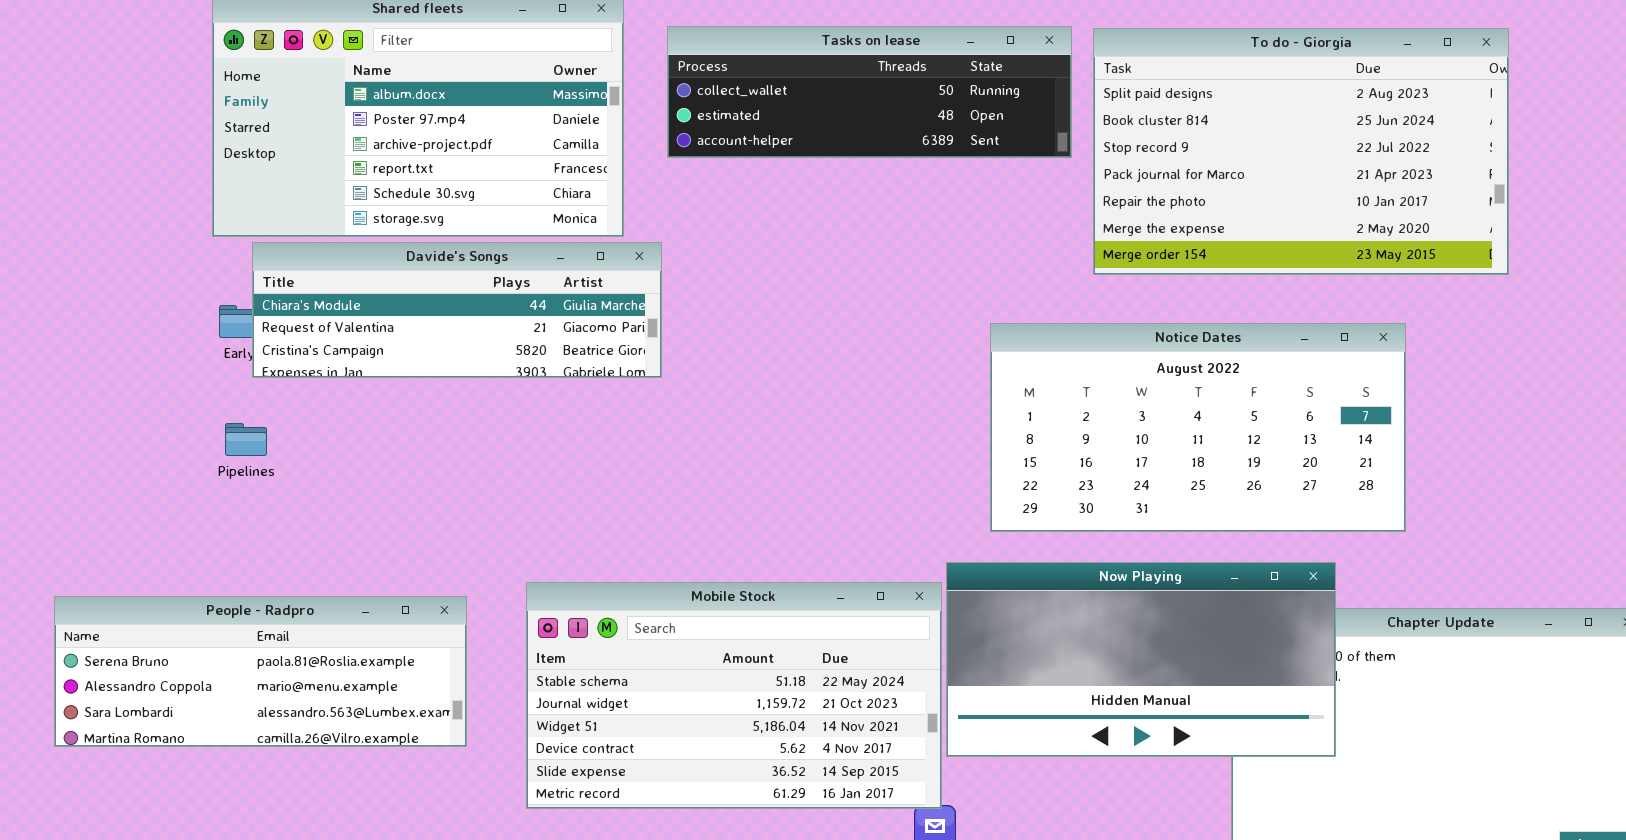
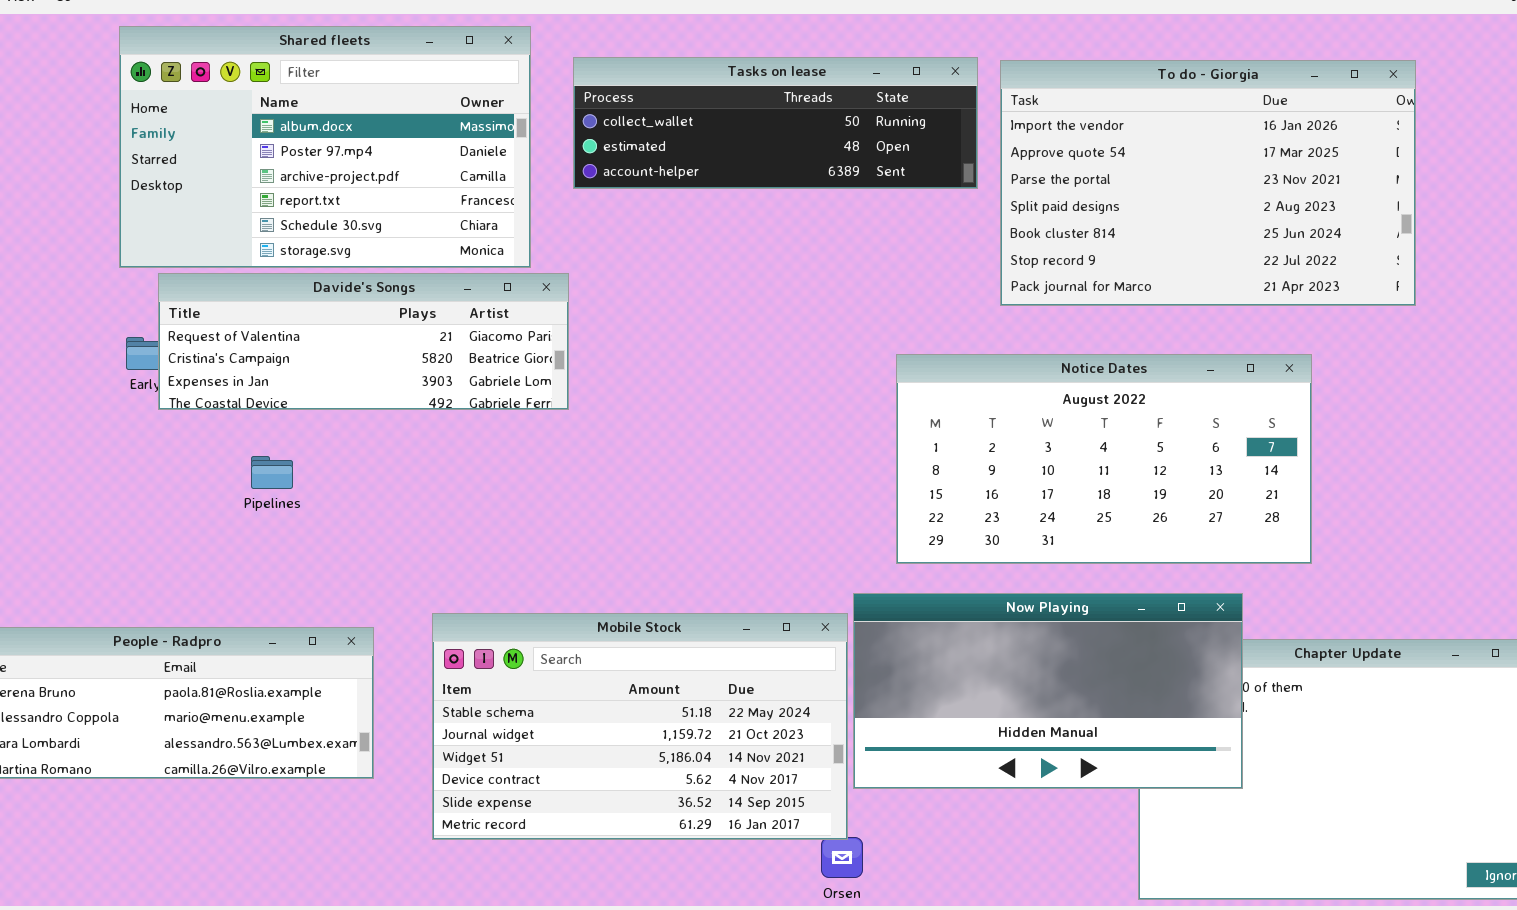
To do - Giorgia: [1093,28,1509,275] -> [1000,60,1416,306], scrolled up 3 rows
Davide's Songs: [252,242,662,378] -> [158,273,569,410], scrolled down 1 row
Pipelines: [225,423,267,456] -> [251,456,293,489], moved

